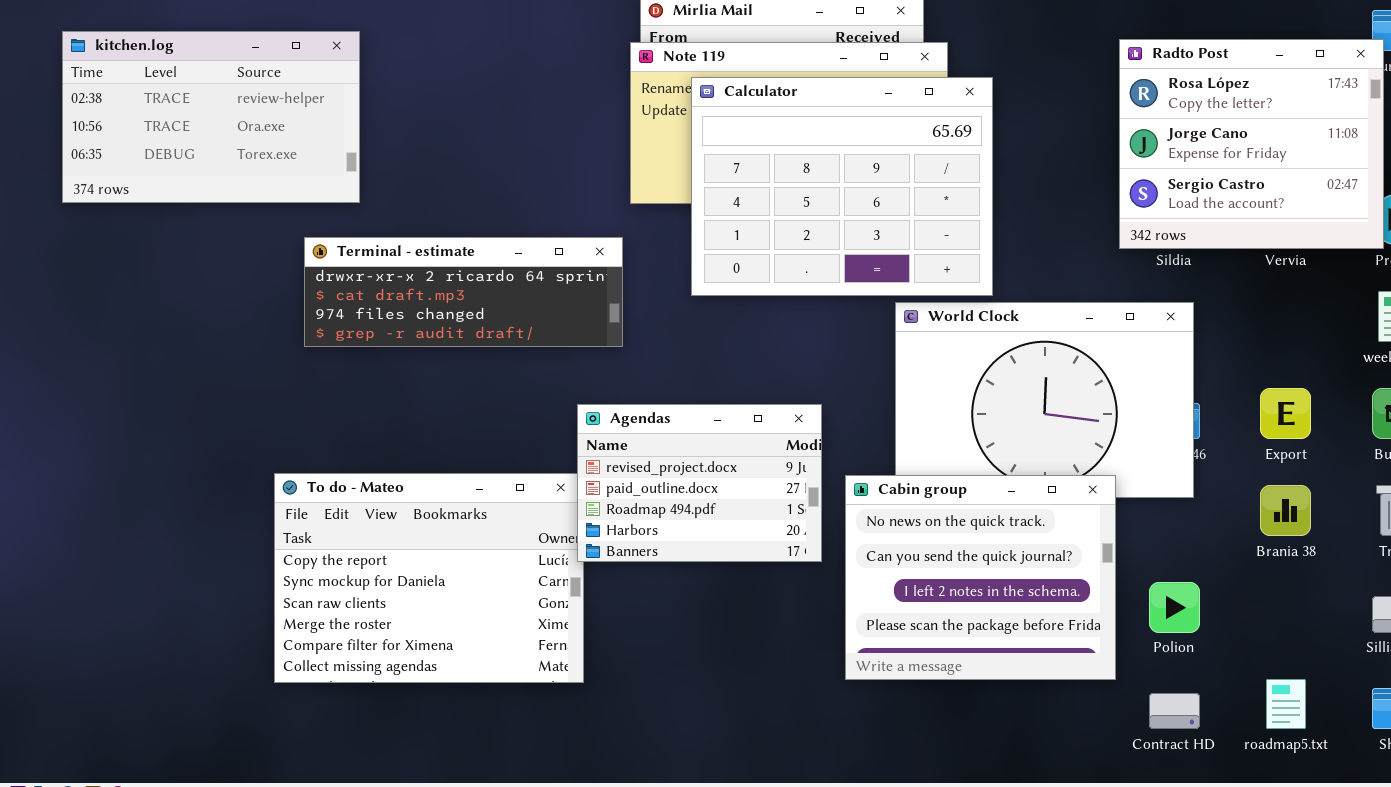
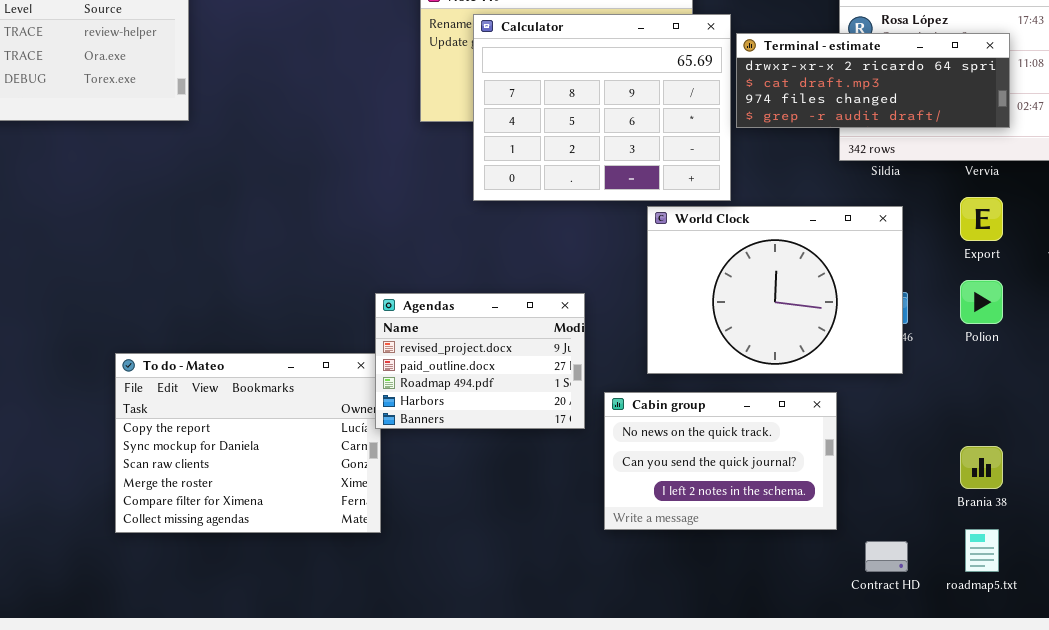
Terminal - estimate: [304,237,623,347] -> [736,33,1010,128], moved
Export: [1260,388,1311,439] -> [960,197,1003,241], moved
Cabin group: [845,475,1116,680] -> [604,392,837,530], resized
Brania 38: [1260,485,1311,536] -> [960,446,1003,489], moved
Polion: [1149,582,1200,633] -> [960,280,1003,324], moved

